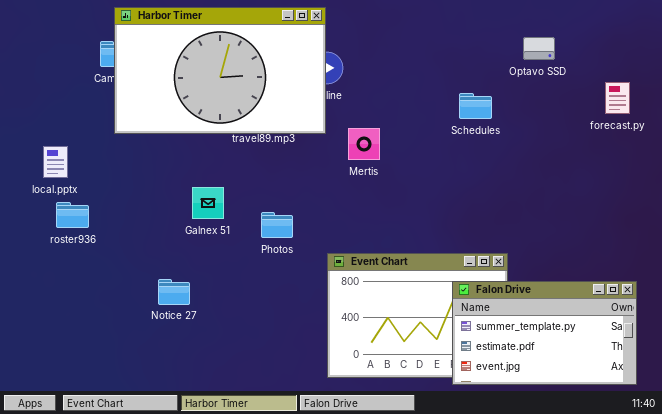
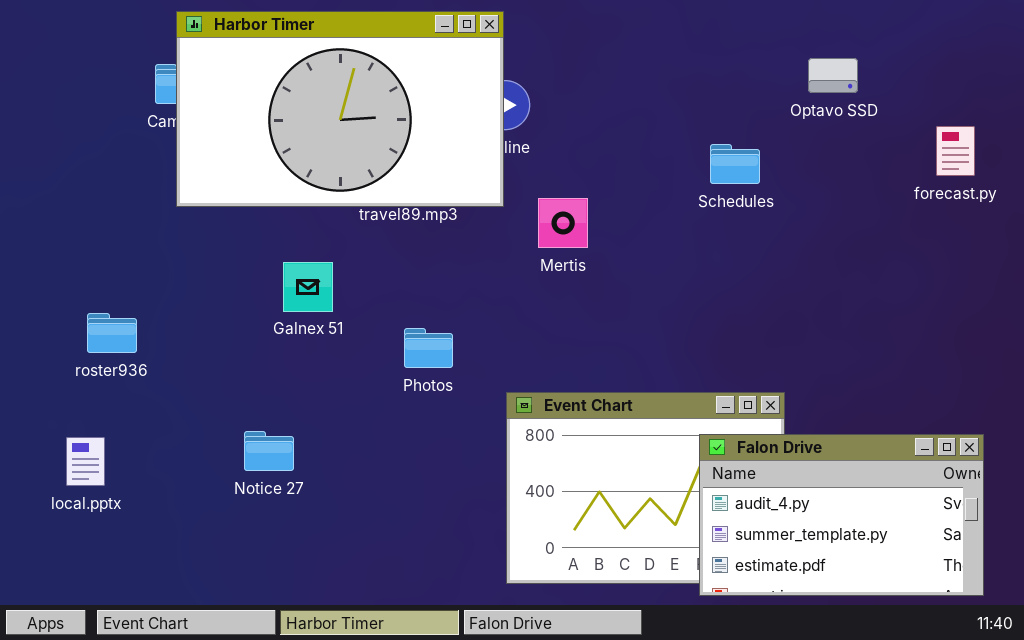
local.pptx: [43,146,68,178] -> [66,437,105,486], moved
Galnex 51: [192,187,224,219] -> [283,262,333,312], moved
Falon Drive: [452,281,637,385] -> [699,434,984,596], scrolled up 1 row

